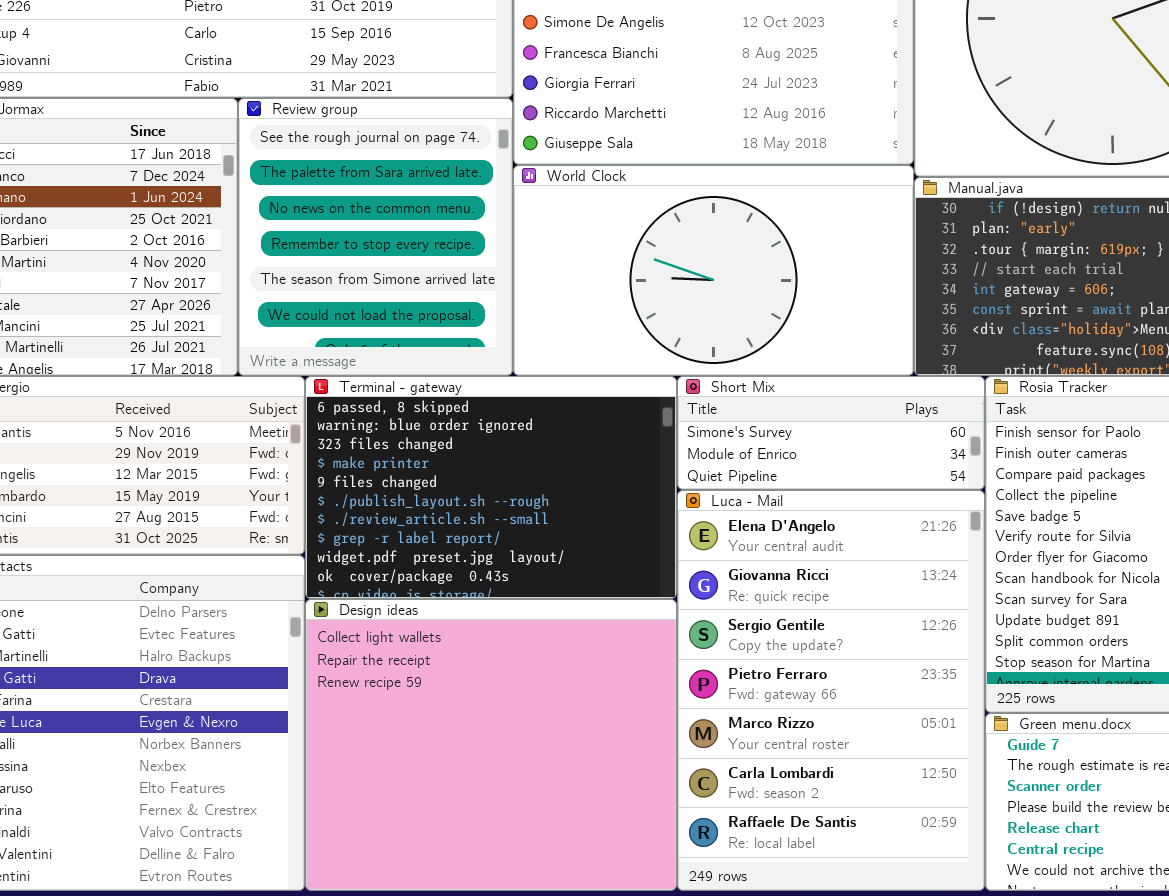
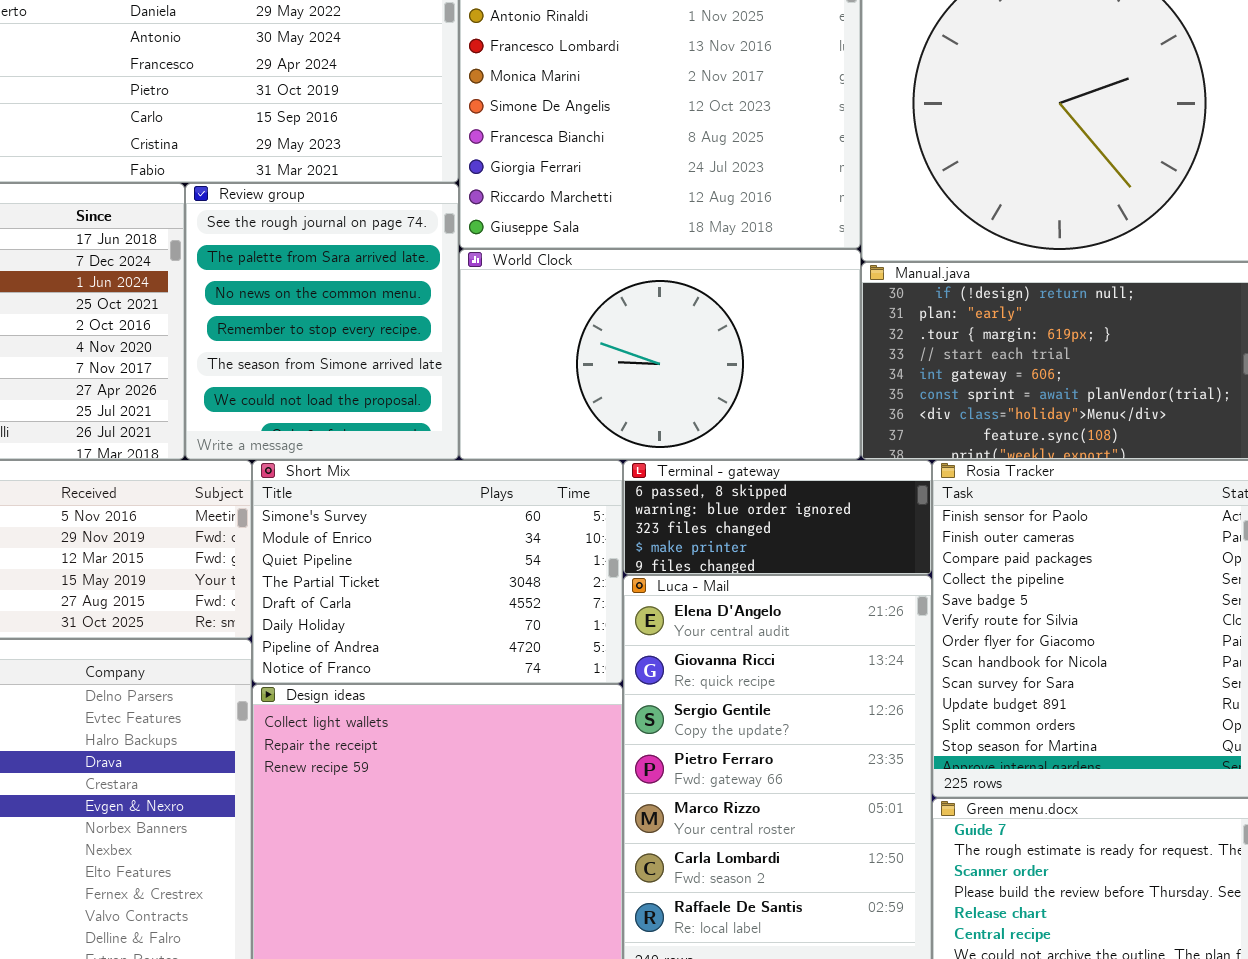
Terminal - gateway: [305,376,677,599] -> [623,460,932,575], moved, resized
Short Mix: [677,376,985,490] -> [252,460,623,684], moved, resized

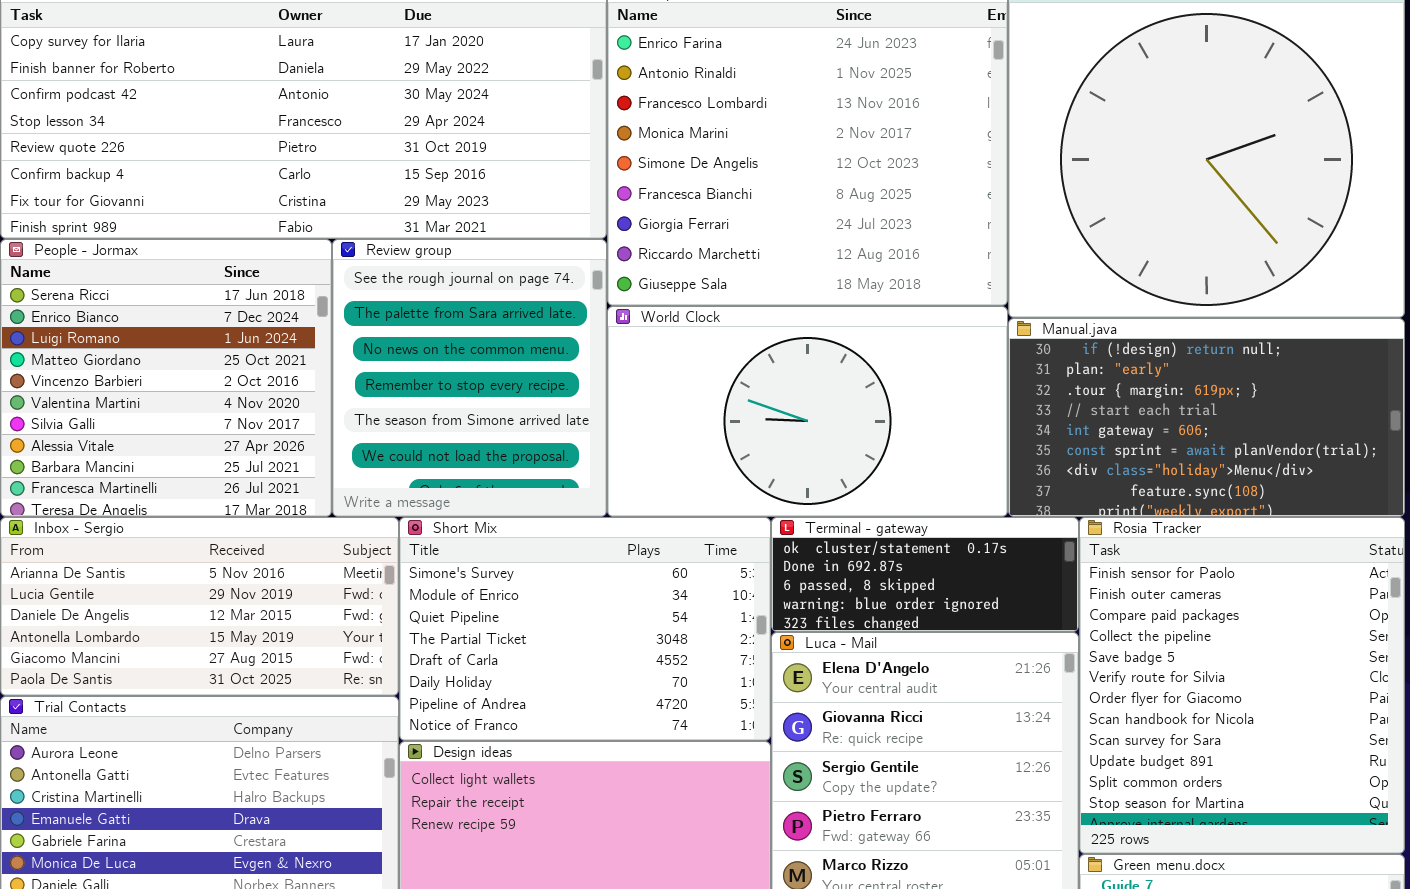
Terminal - gateway: [623,460,932,575] -> [771,517,1079,632], scrolled up 2 rows

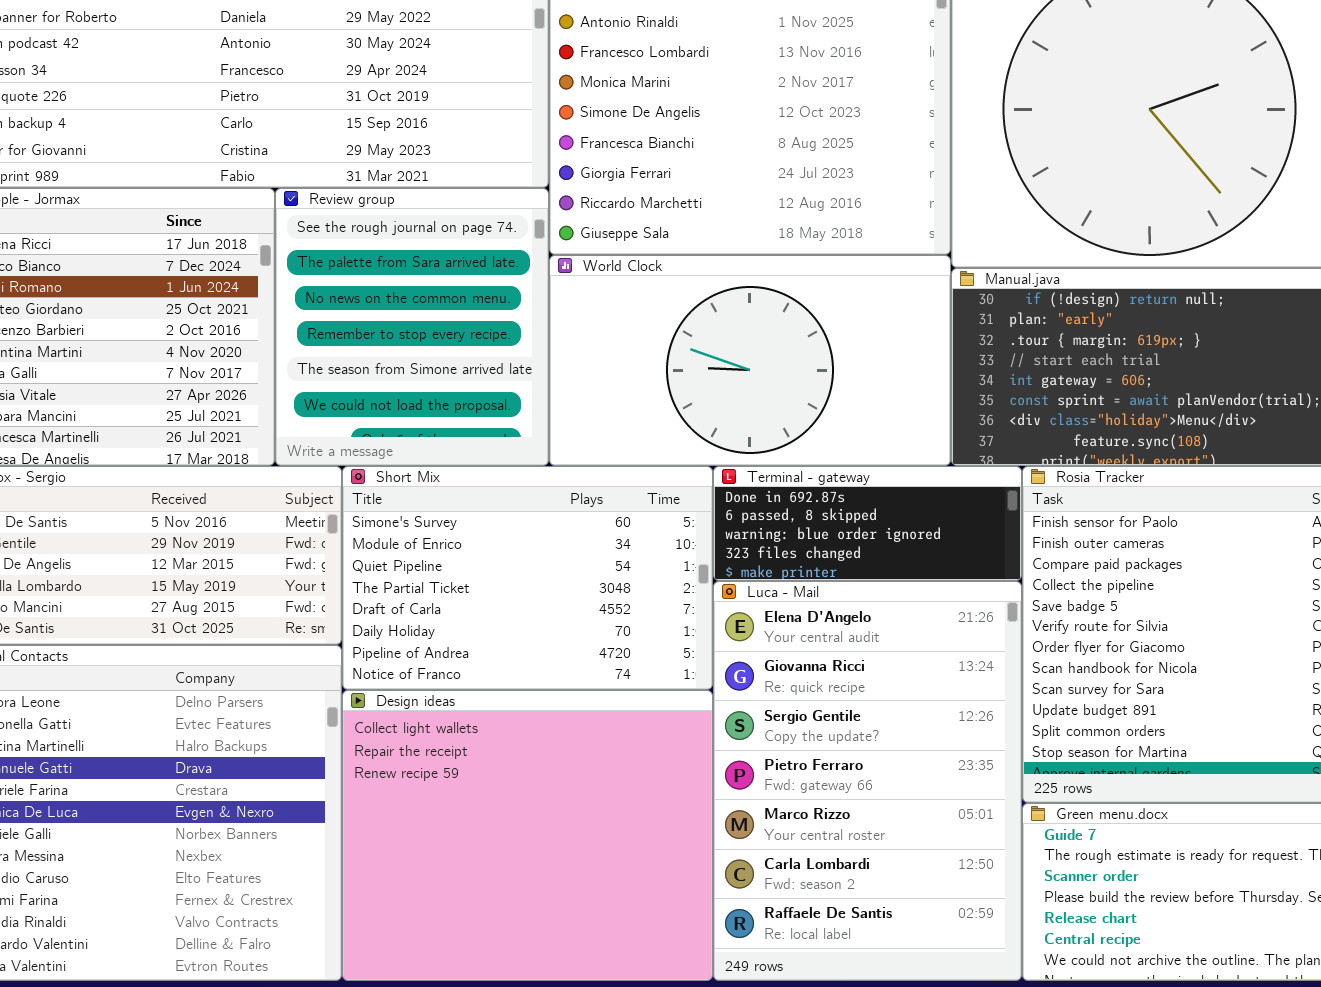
Terminal - gateway: [771,517,1079,632] -> [713,466,1022,581], scrolled down 1 row

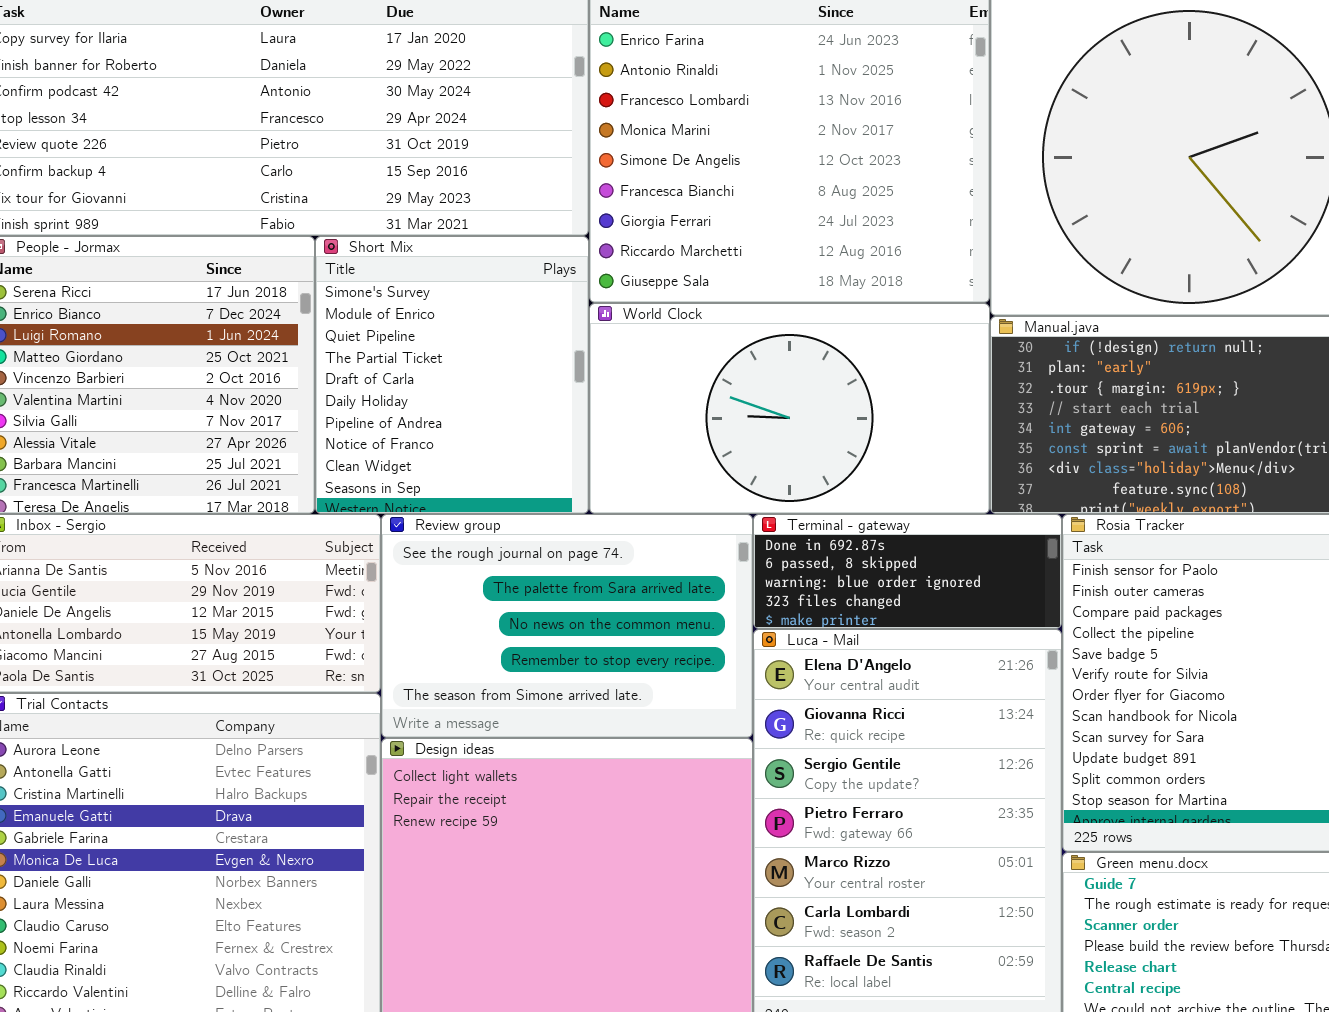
Review group: [275,188,549,466] -> [381,514,753,738], moved, resized
Short Mix: [342,466,713,690] -> [315,236,589,514], moved, resized

